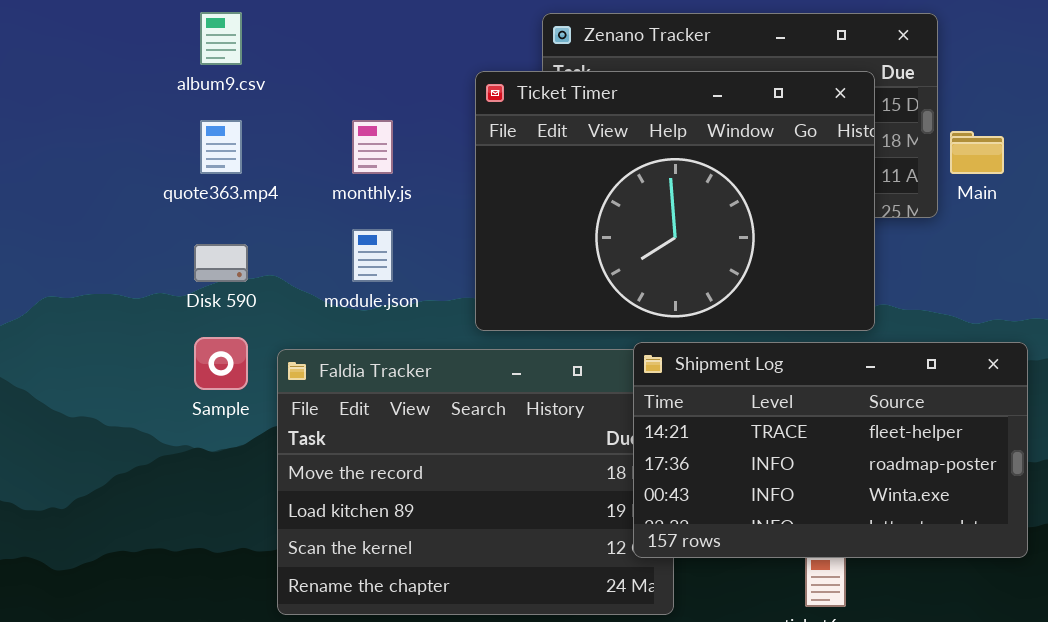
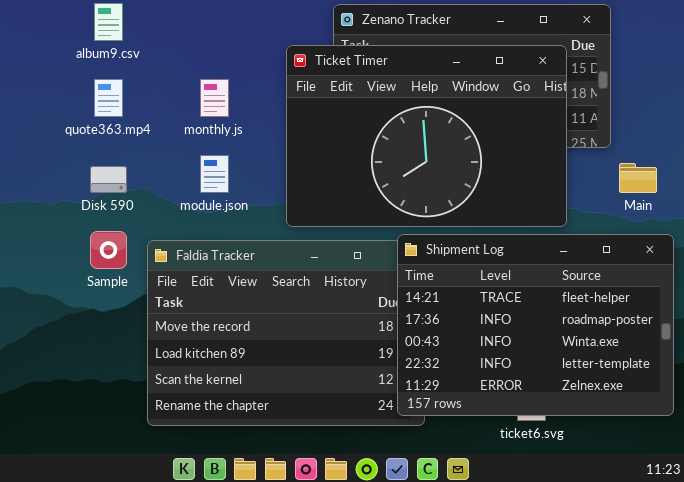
Main: [950,131,1004,174] -> [619,163,657,193], moved
Shipment Log: [633,342,1028,558] -> [397,234,674,416], resized

